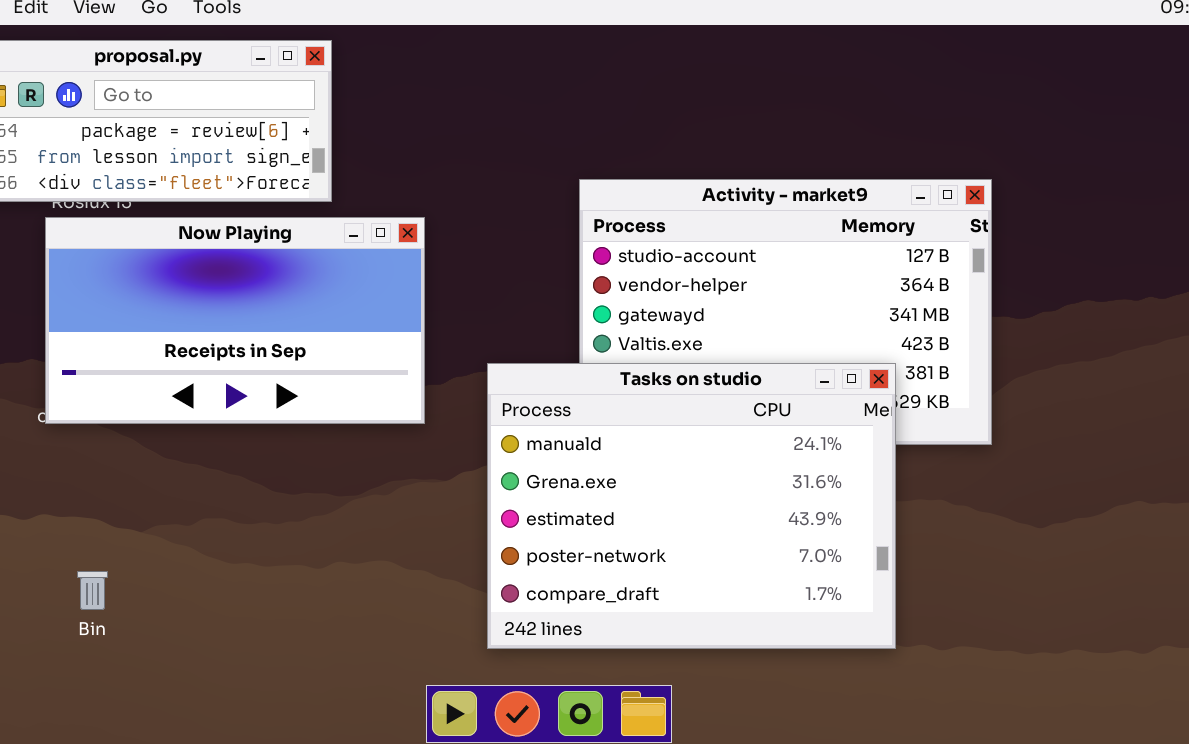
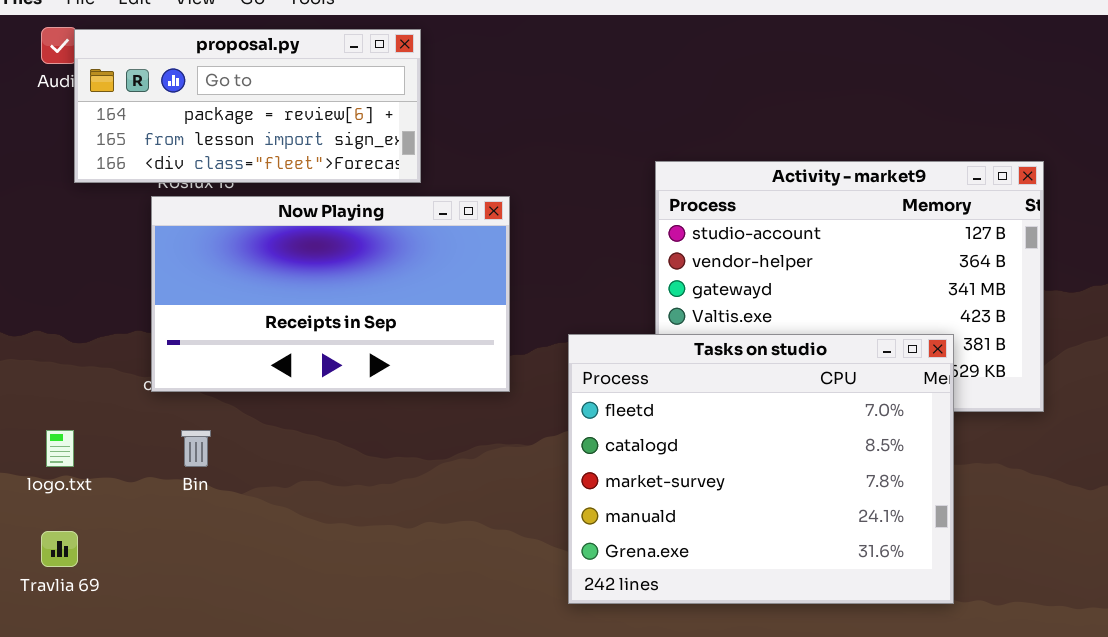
Tasks on studio: [487,363,896,649] -> [568,334,954,604], scrolled up 3 rows
Bin: [77,571,108,610] -> [181,430,211,467], moved

